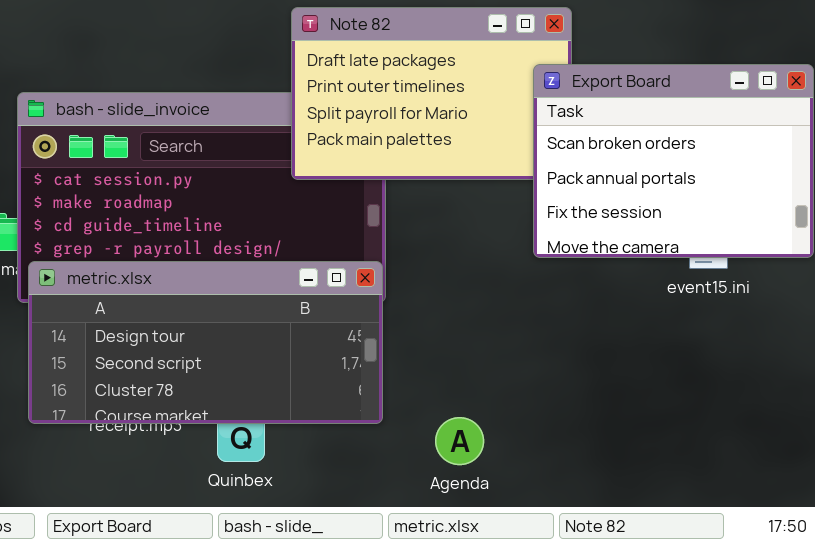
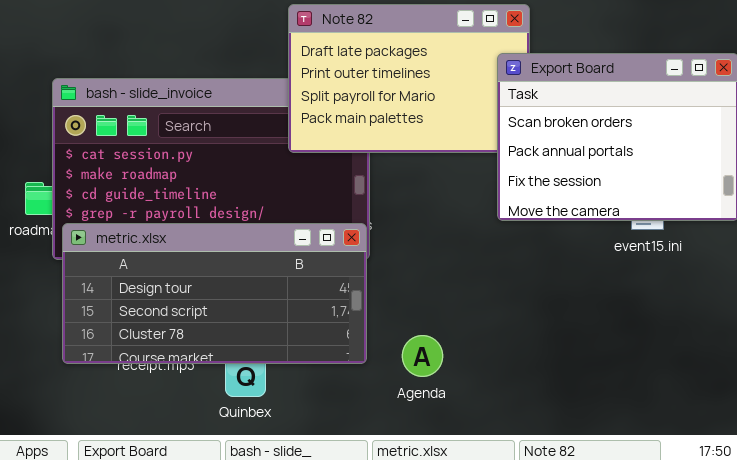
Agenda: [435,417,484,465] -> [402,335,443,377], moved

